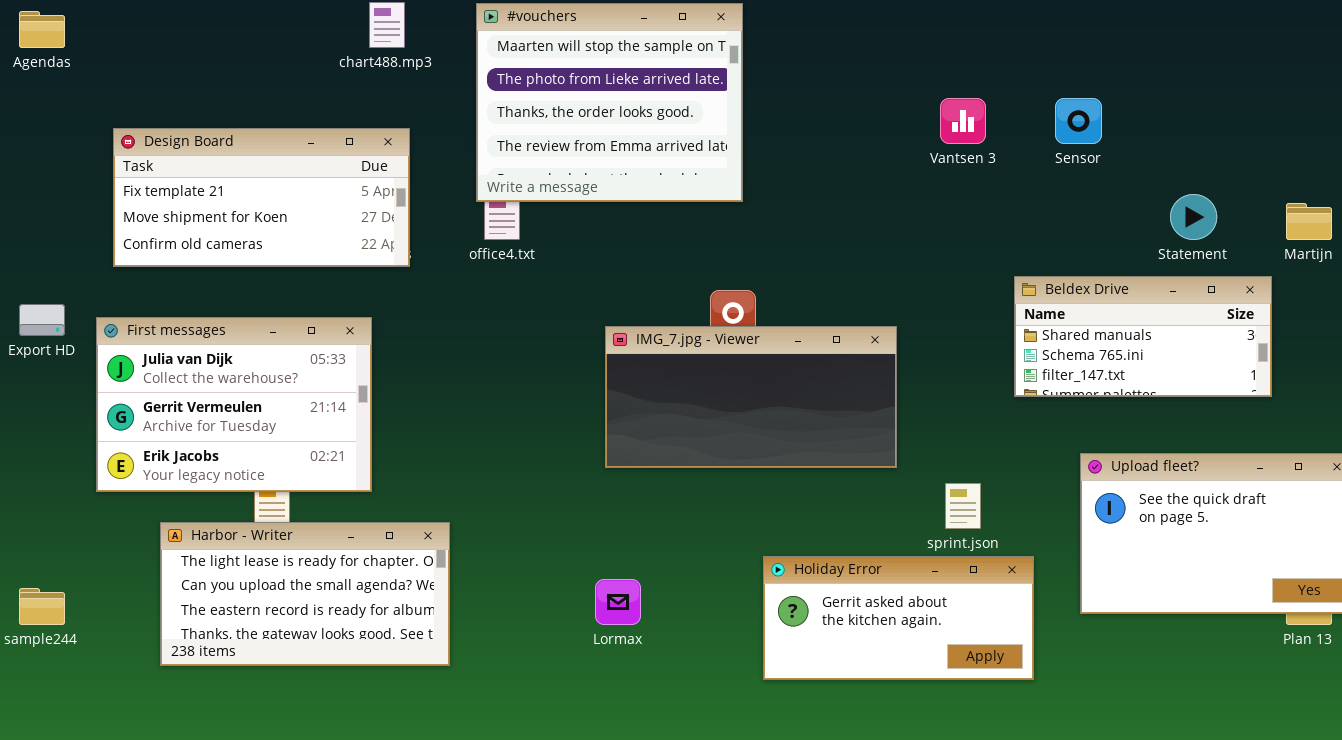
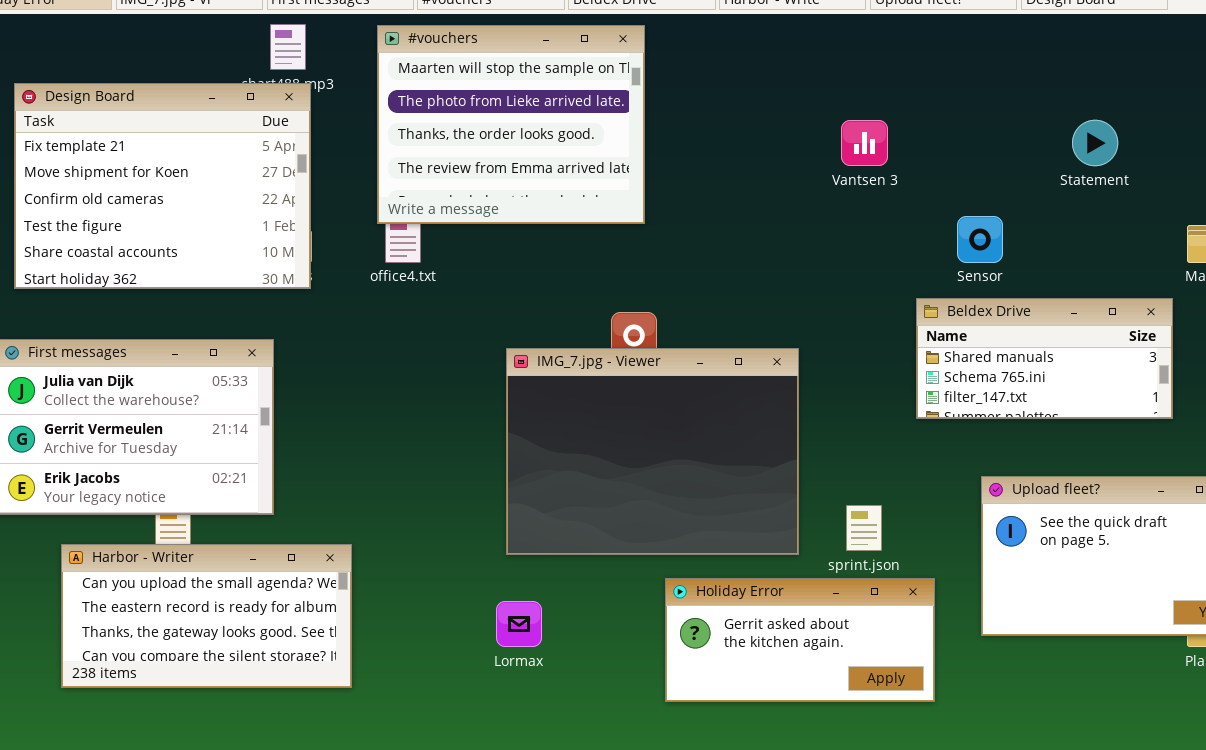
Sensor: [1055,98,1102,144] -> [957,216,1003,263], moved
Design Board: [113,128,410,267] -> [14,83,311,289], resized
Statement: [1170,194,1217,240] -> [1072,120,1118,166], moved
IMG_7.jpg - Viewer: [605,326,897,468] -> [506,348,799,555], resized
Harbor - Writer: [160,522,450,666] -> [61,544,352,688], scrolled down 1 row

